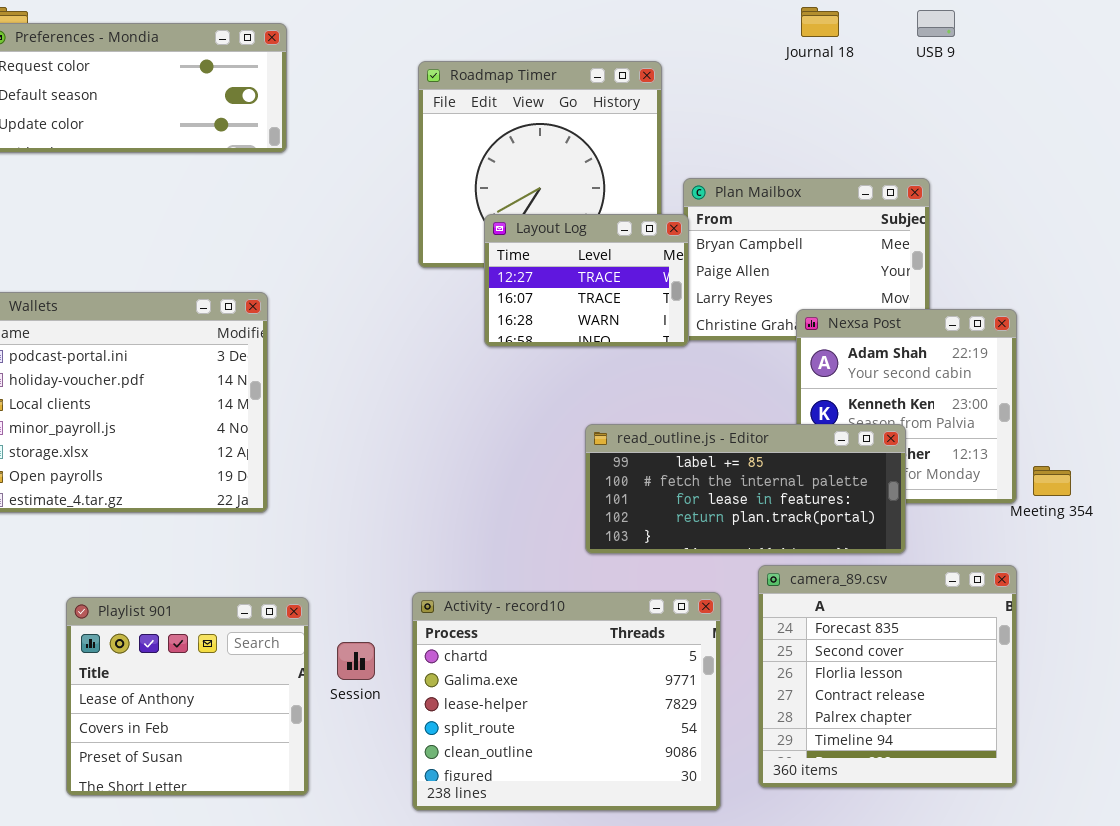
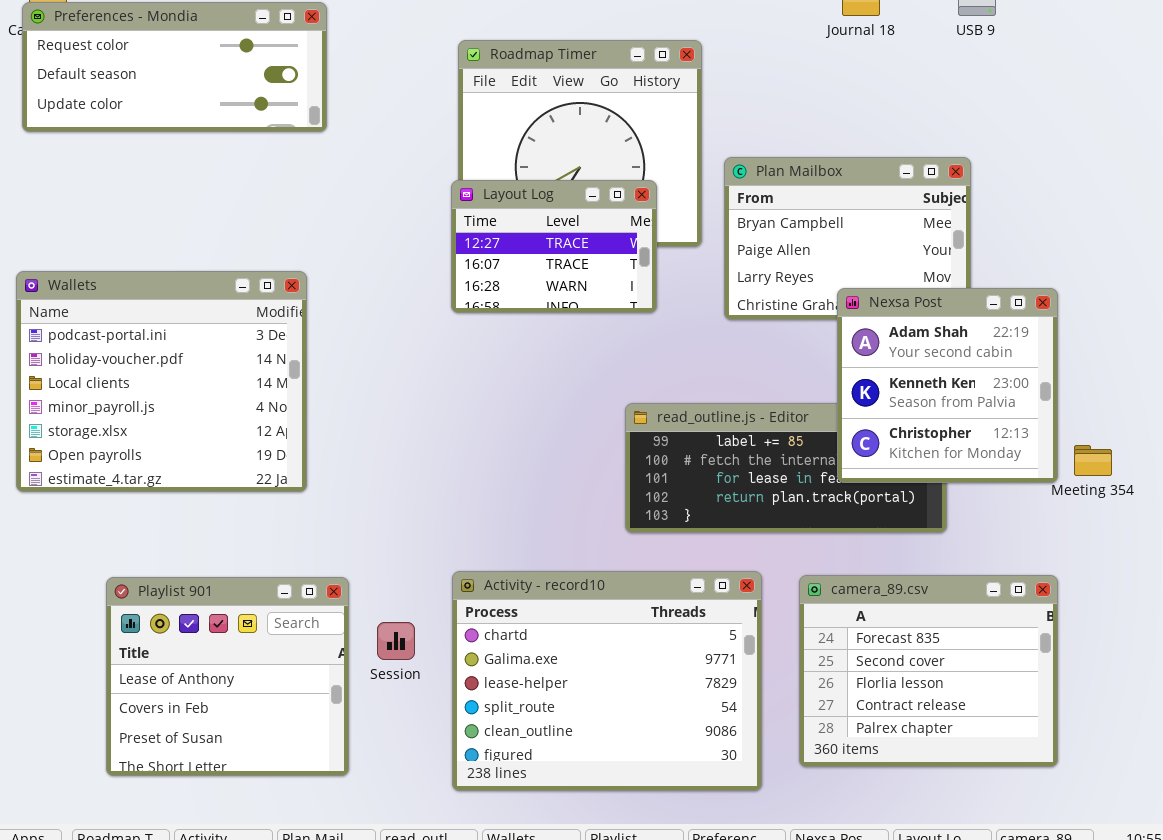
Layout Log: [484,214,689,347] -> [451,180,657,313], moved
Nexsa Post: [796,309,1017,504] -> [837,288,1058,483], raised
camera_89.csv: [758,565,1017,788] -> [799,575,1058,767], resized

